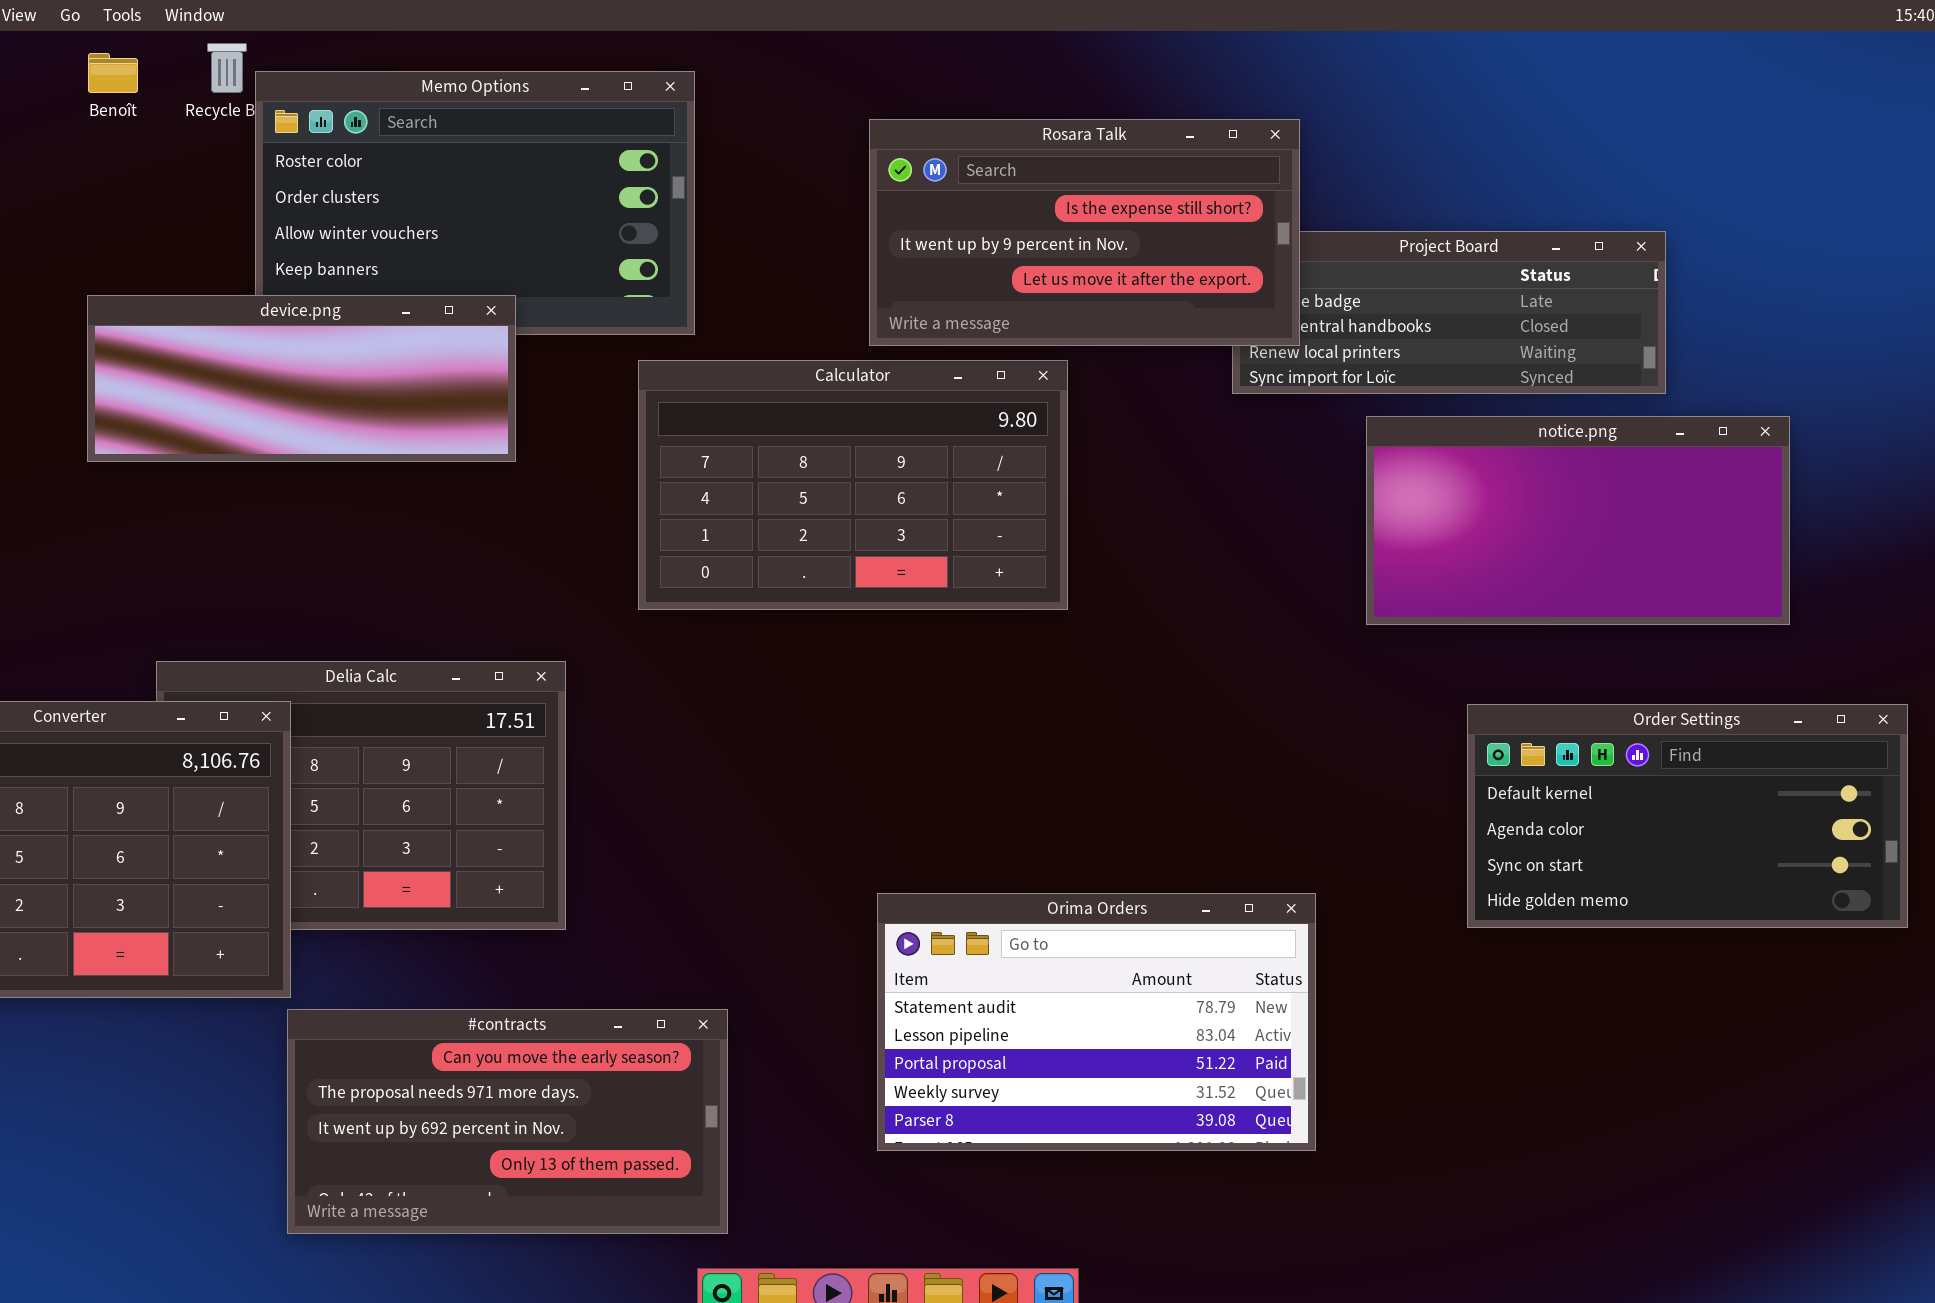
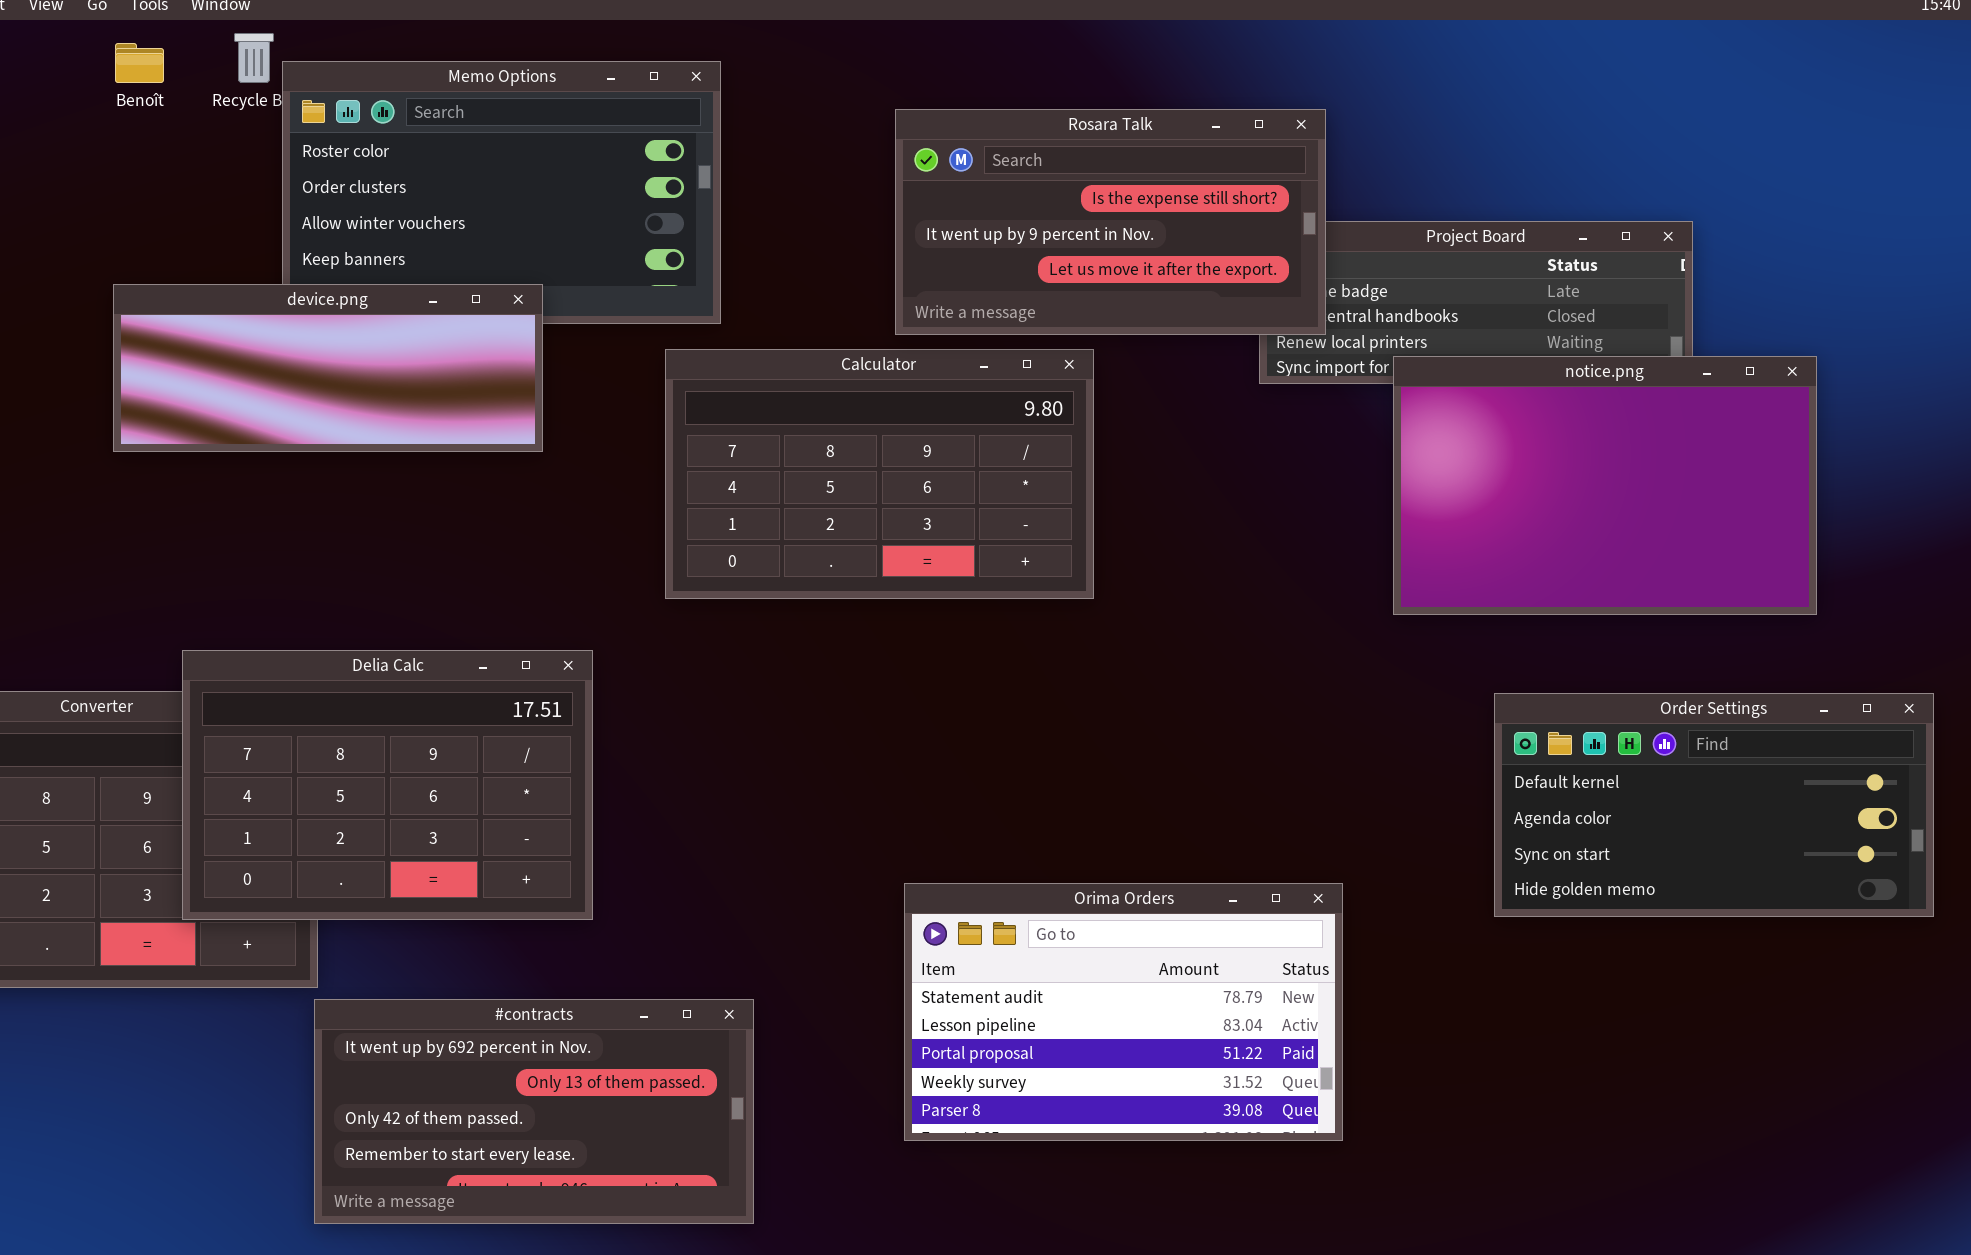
notice.png: [1366,416,1790,625] -> [1393,356,1817,615], resized
Delia Calc: [156,661,566,930] -> [182,650,593,920], raised
#contracts: [287,1009,728,1234] -> [314,999,754,1224], scrolled down 2 rows

